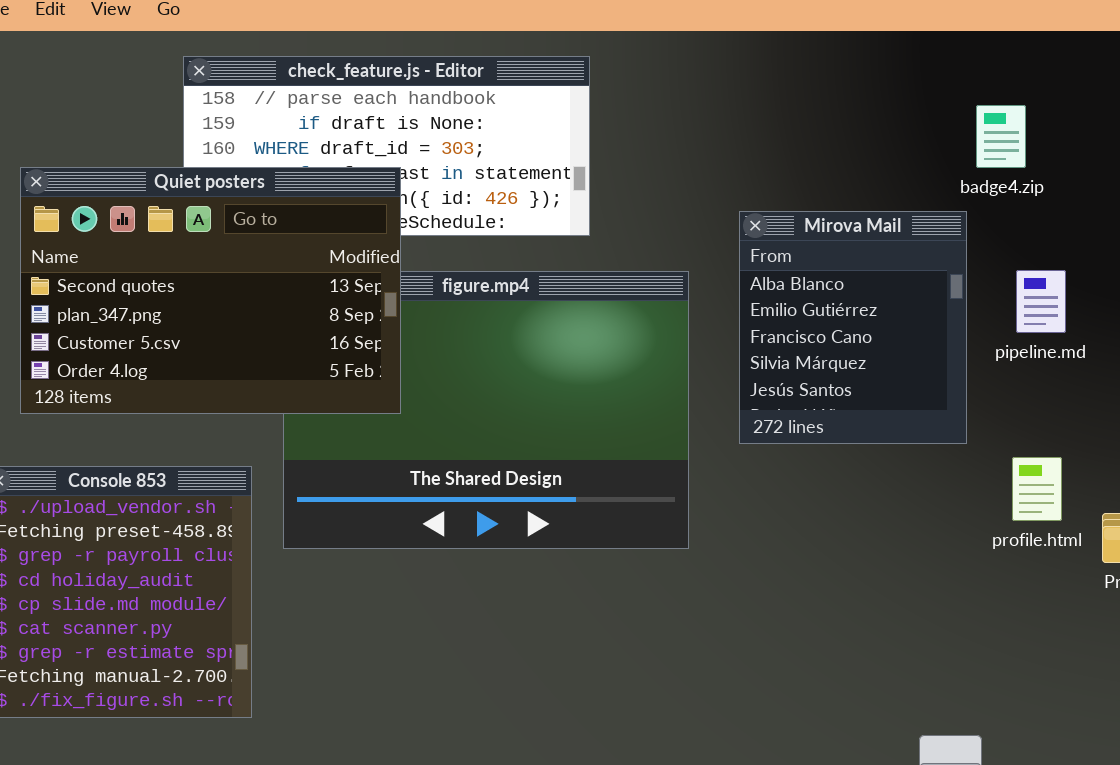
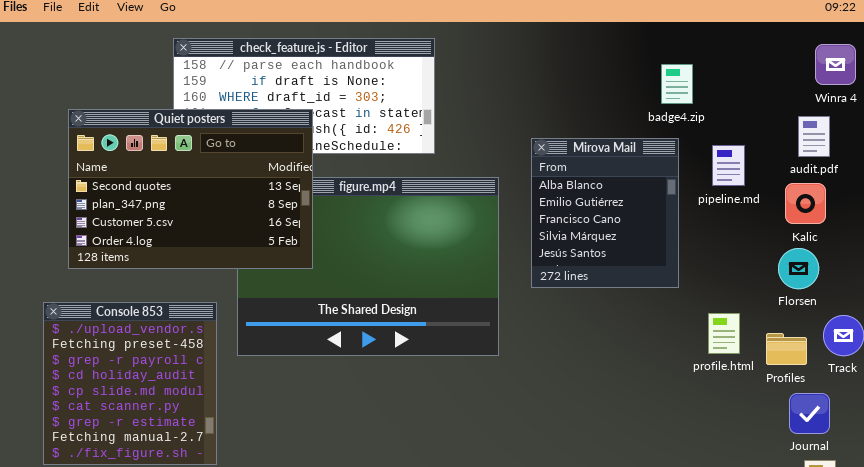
badge4.zip: [976,105,1026,168] -> [661,64,693,104], moved
pipeline.md: [1016,270,1066,333] -> [712,145,745,186], moved
profile.html: [1012,457,1062,521] -> [708,313,740,354], moved

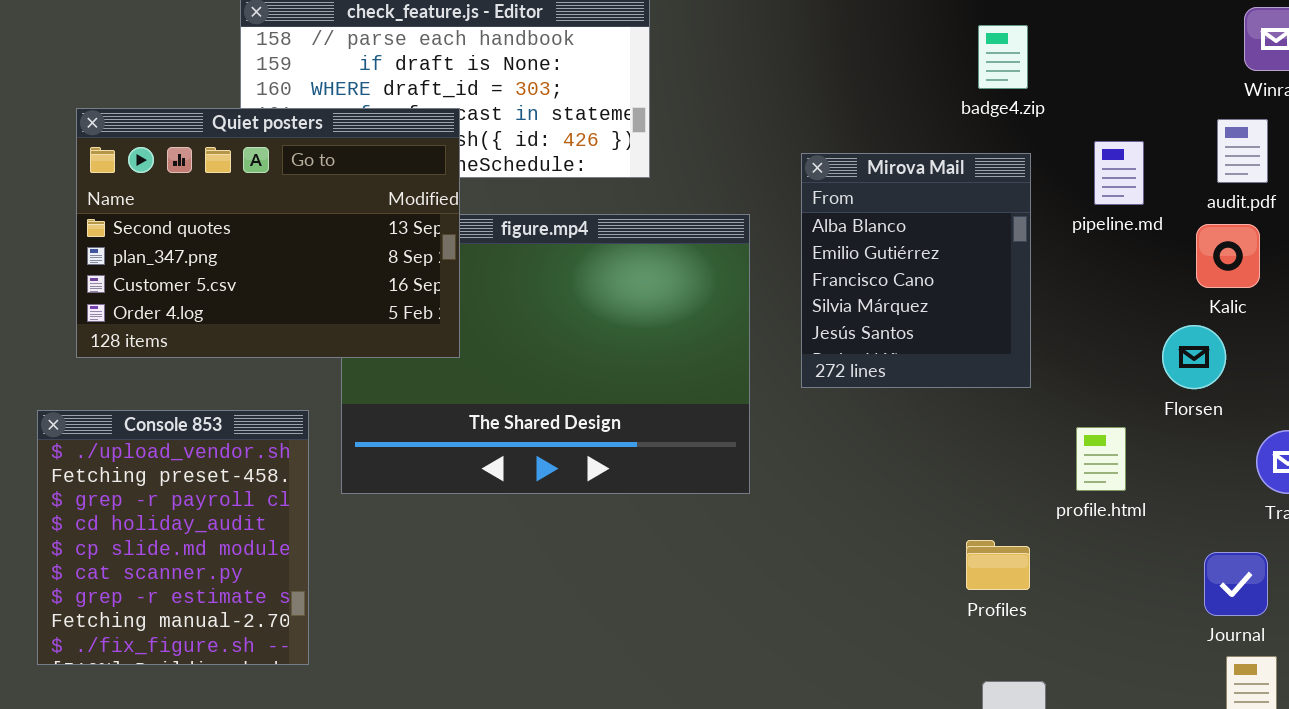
badge4.zip: [661,64,693,104] -> [978,25,1028,89], moved
pipeline.md: [712,145,745,186] -> [1094,141,1144,205], moved
Florsen: [778,248,819,289] -> [1162,325,1226,389], moved
Profiles: [766,333,807,365] -> [966,540,1030,590], moved

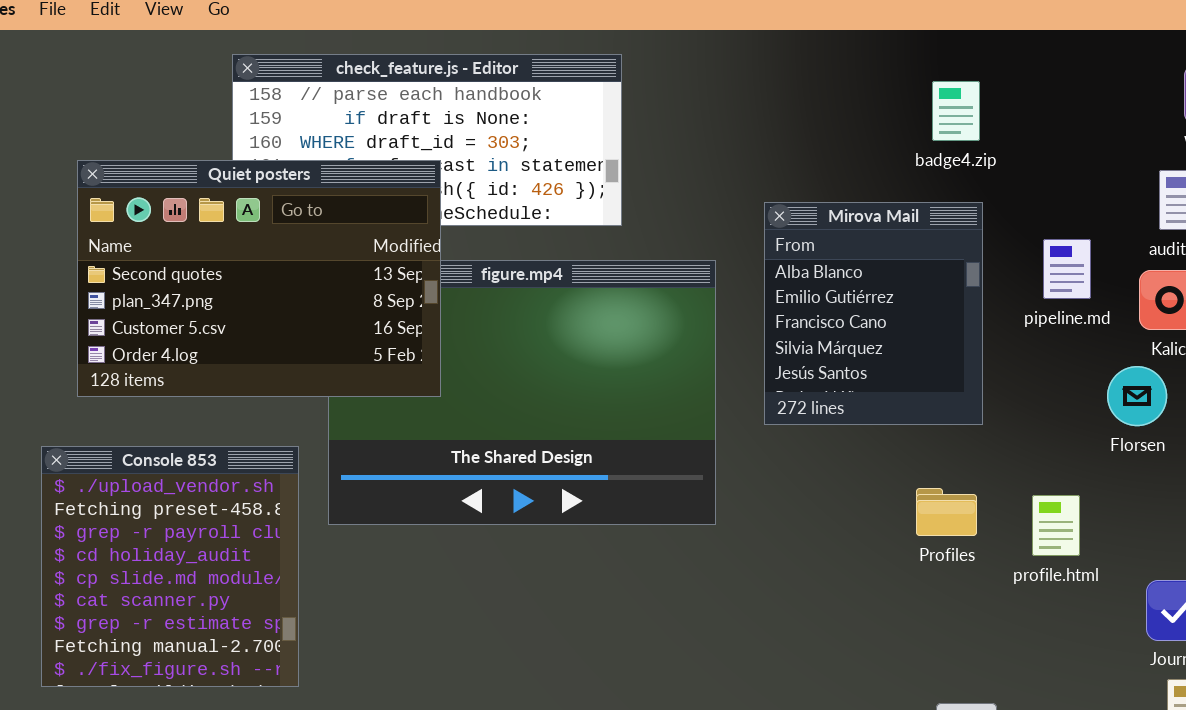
pipeline.md: [1094,141,1144,205] -> [1043,239,1091,299], moved
profile.html: [1076,427,1126,491] -> [1032,495,1080,556], moved
Profiles: [966,540,1030,590] -> [916,488,977,536], moved

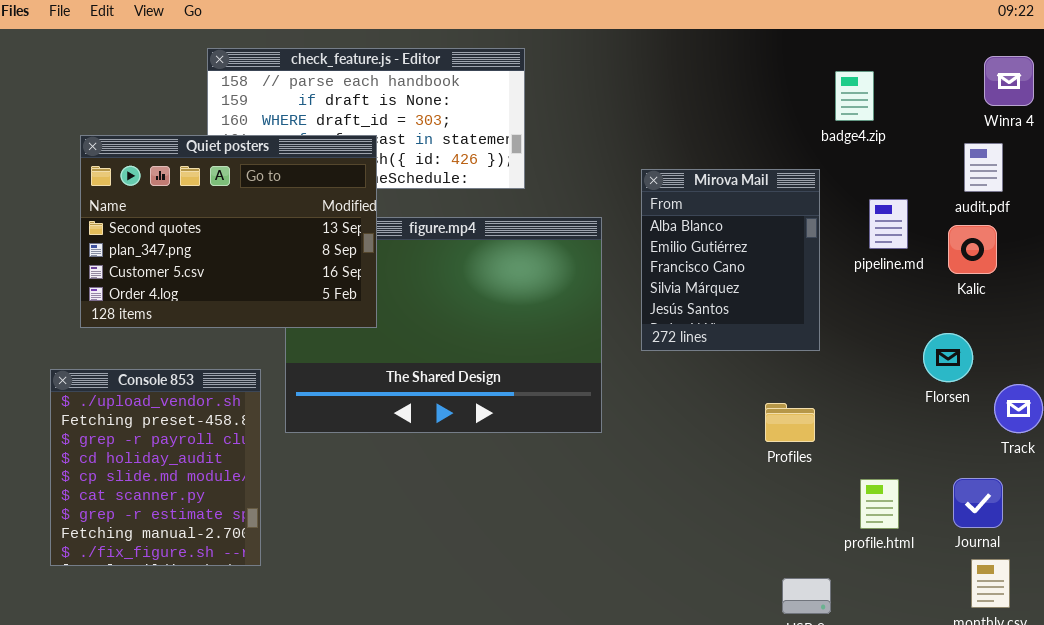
badge4.zip: [932,81,980,141] -> [835,71,874,121], moved
Florsen: [1107,366,1167,426] -> [923,333,973,382], moved
profile.html: [1032,495,1080,556] -> [860,479,899,529], moved

